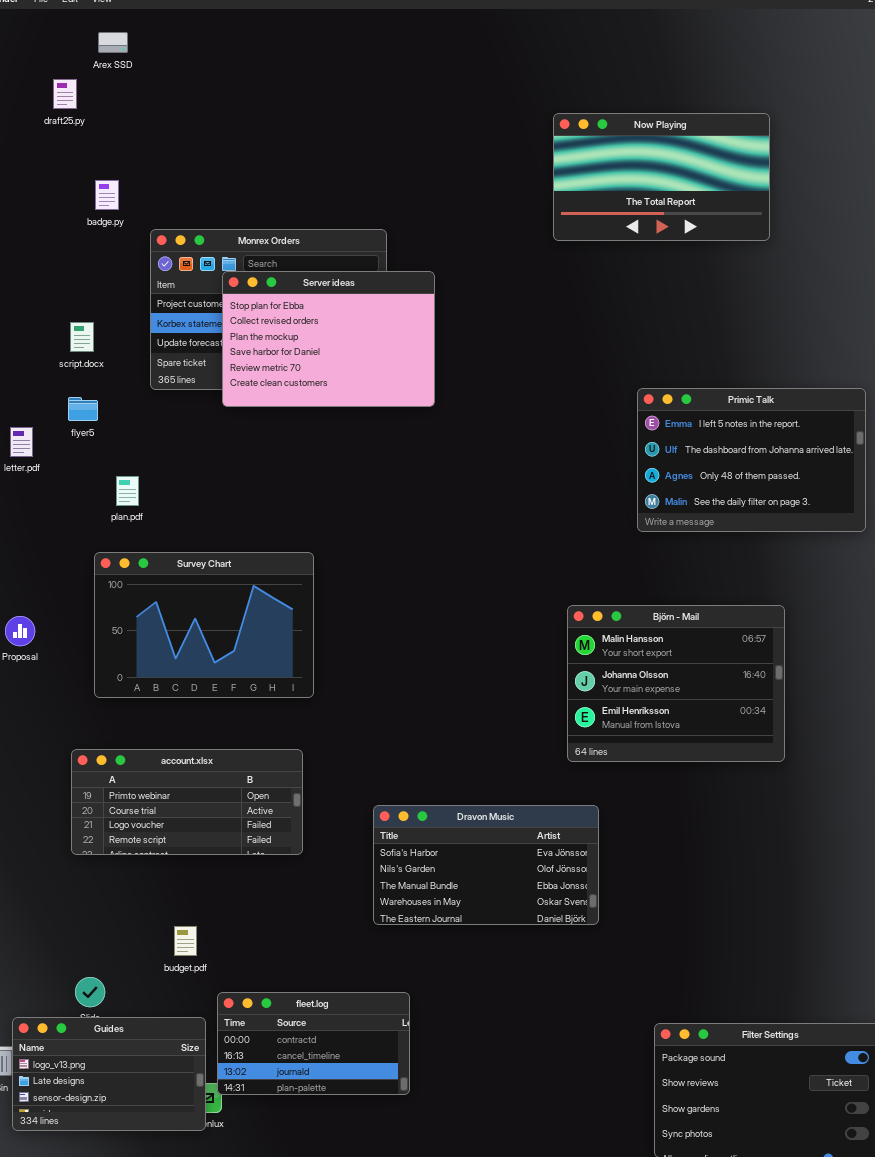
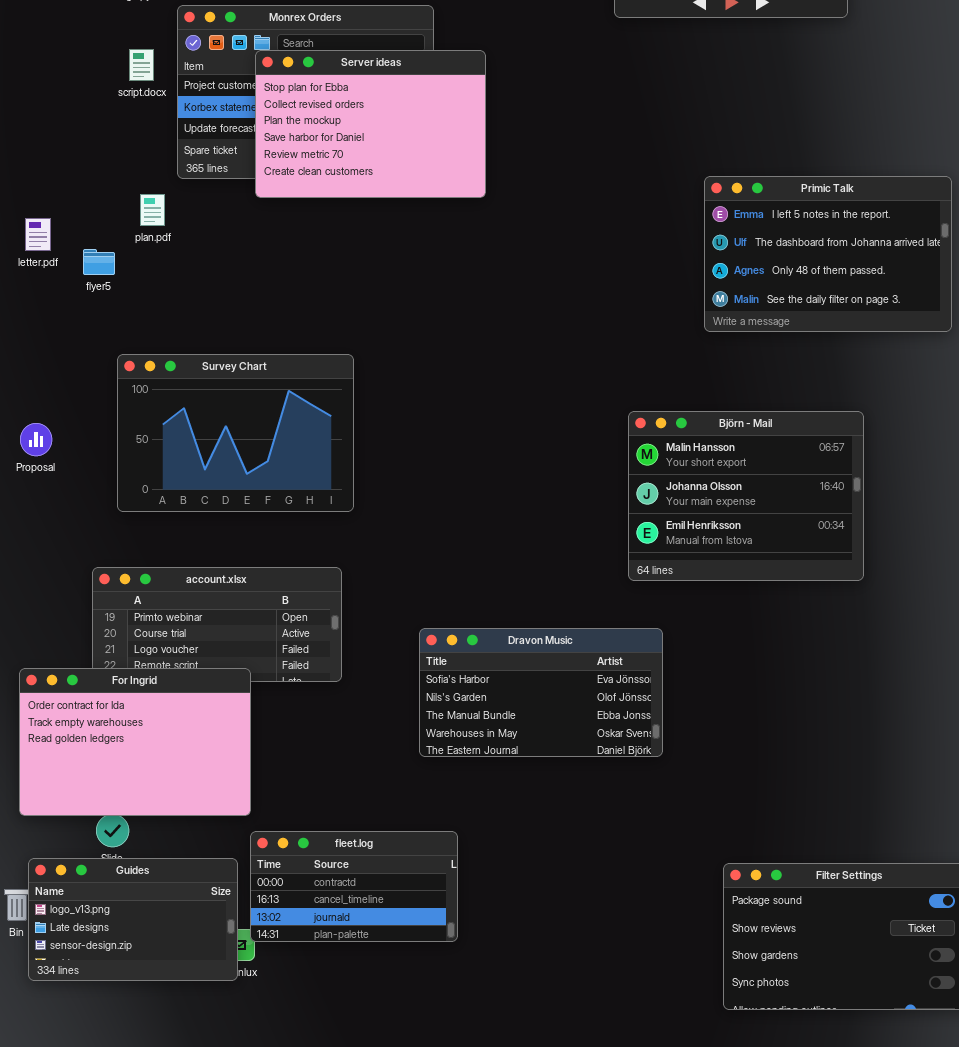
script.docx: [70,322,94,352] -> [129,49,154,81], moved
flyer5: [68,397,98,421] -> [83,249,115,275], moved
plan.pdf: [116,476,139,506] -> [140,194,165,226], moved
For Ingrid: none -> [19,668,251,816], opened

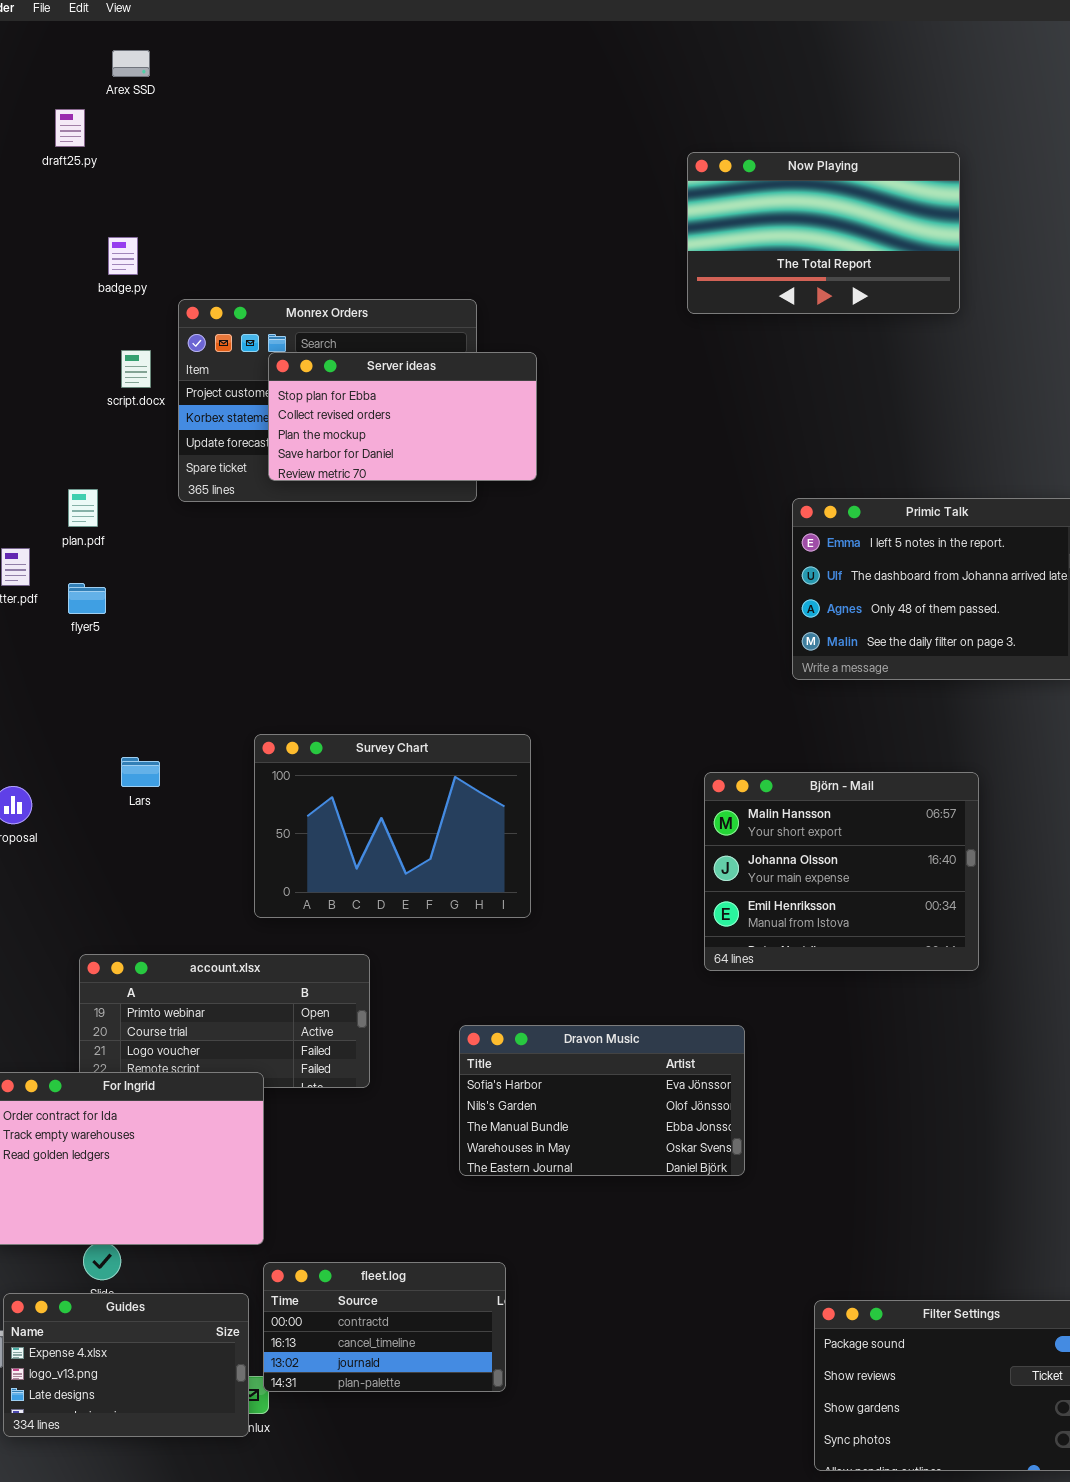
Server ideas: [255,50,486,198] -> [268,352,537,481], resized
plan.pdf: [140,194,165,226] -> [68,489,98,527], moved
Survey Chart: [117,354,354,512] -> [254,734,531,918], moved
Guides: [28,858,238,981] -> [3,1293,249,1437], scrolled up 1 row

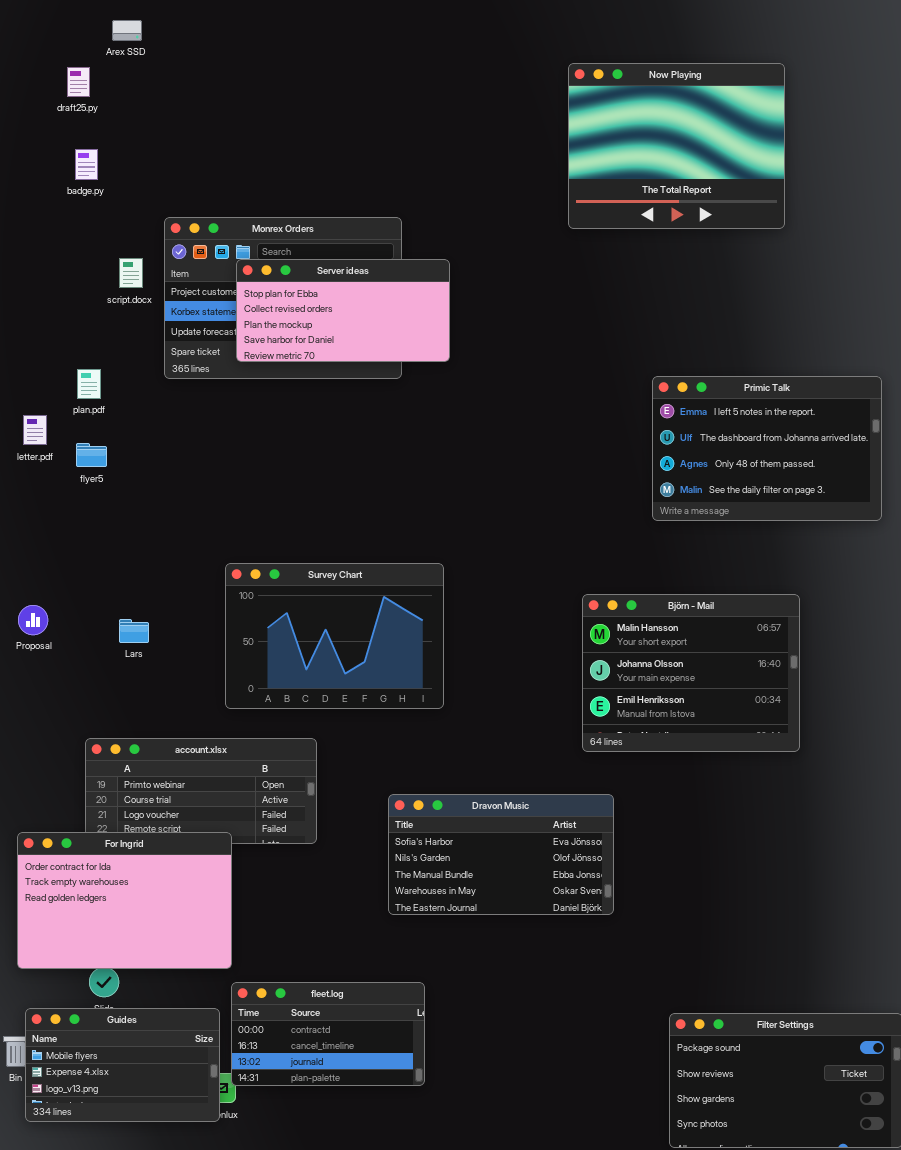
Now Playing: [687,152,960,314] -> [568,63,785,229], resized
badge.py: [108,237,138,275] -> [75,149,98,180], moved
Lars: [121,757,160,787] -> [119,619,149,643], moved
Guides: [3,1293,249,1437] -> [25,1008,220,1122], scrolled up 1 row

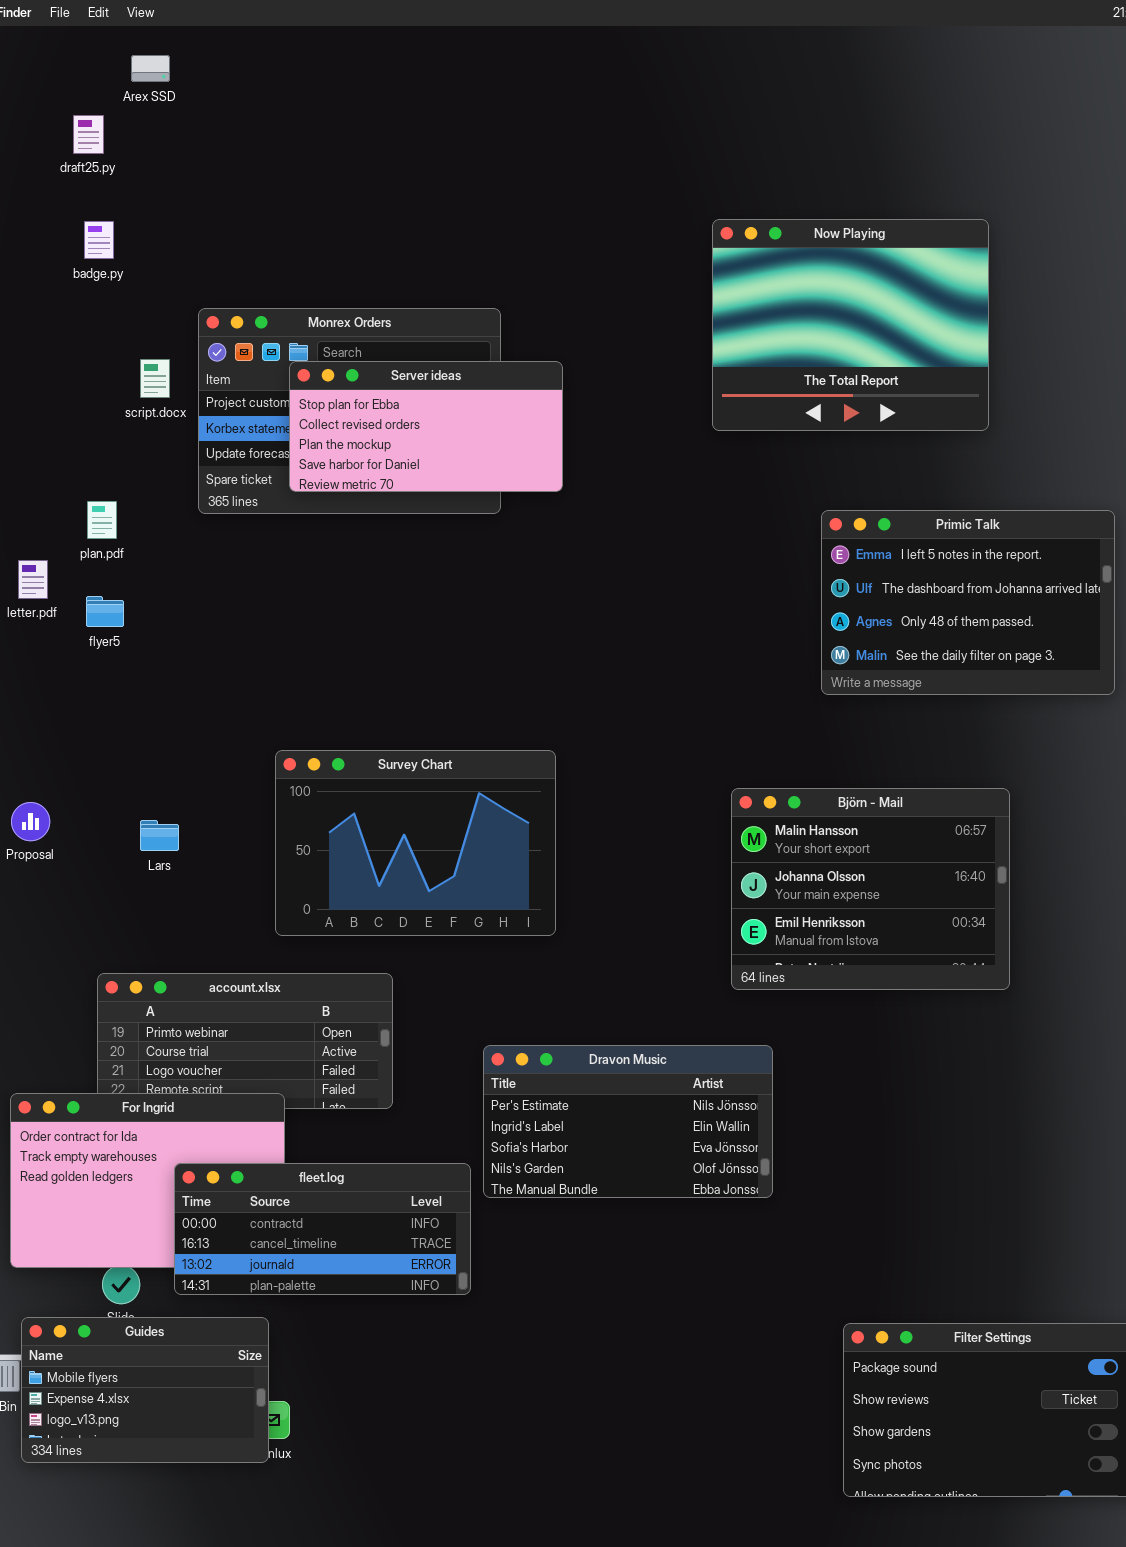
Now Playing: [568,63,785,229] -> [712,219,989,431], moved
Dravon Music: [388,794,614,915] -> [483,1045,773,1198], scrolled up 2 rows
fleet.log: [231,982,425,1086] -> [174,1163,471,1295], moved, resized

